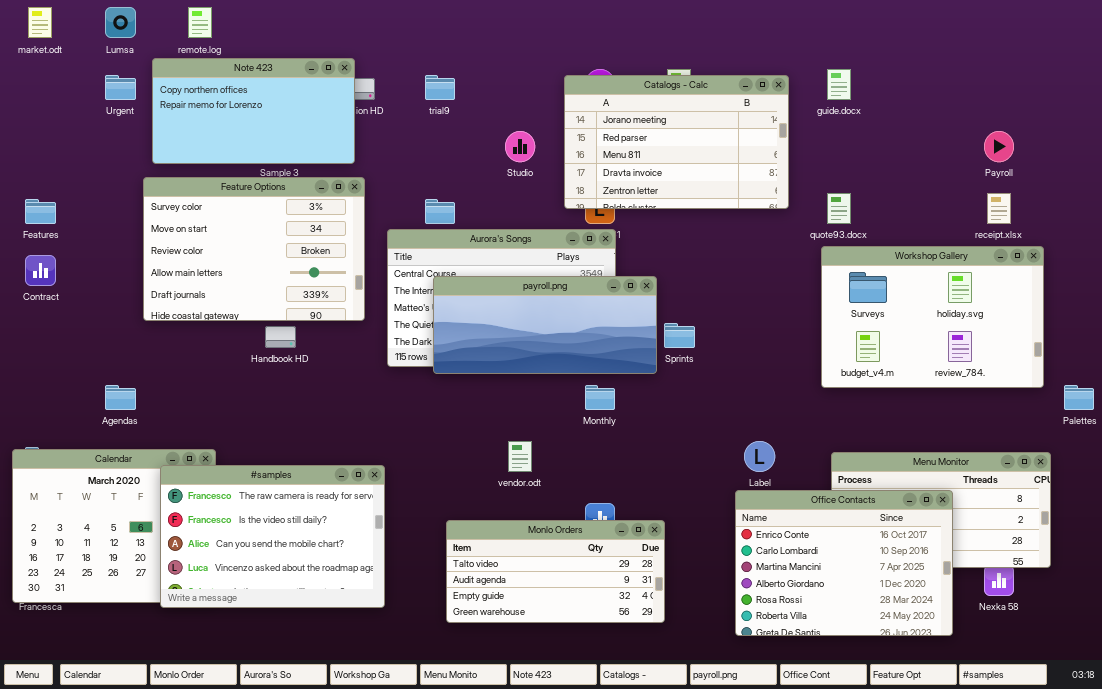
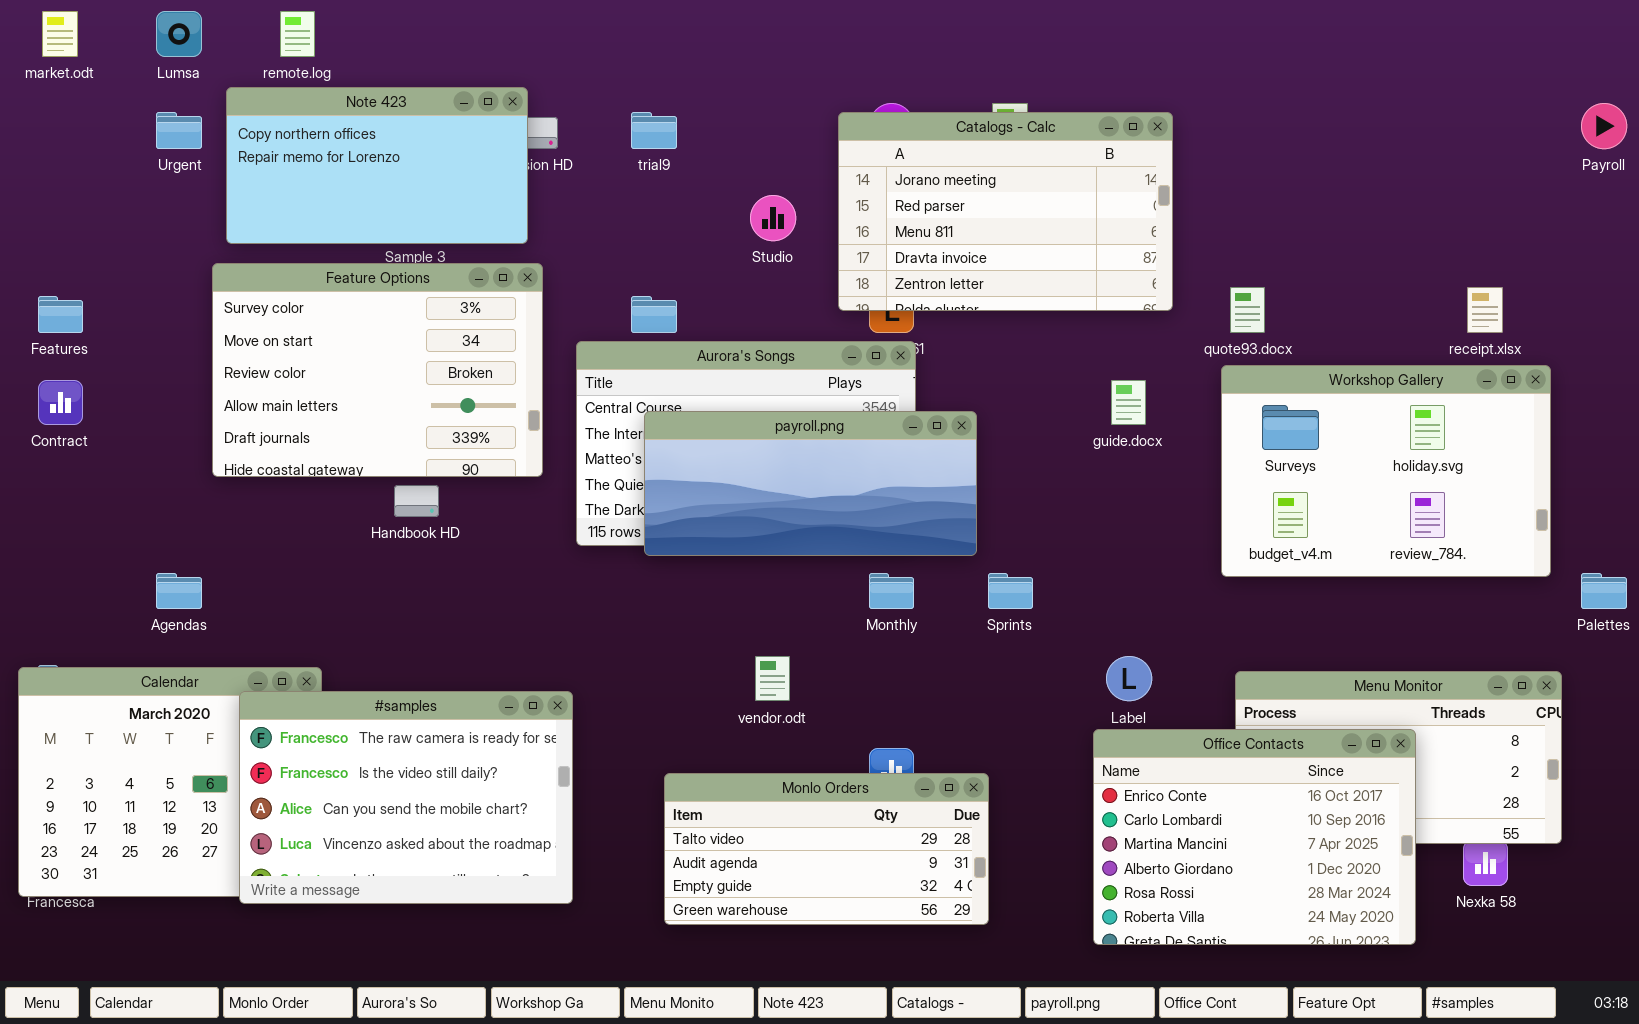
guide.docx: [827,69,851,100] -> [1111,380,1146,425], moved
Payroll: [984,131,1014,162] -> [1581,103,1627,149], moved
Sprints: [664,323,695,348] -> [988,573,1033,609], moved

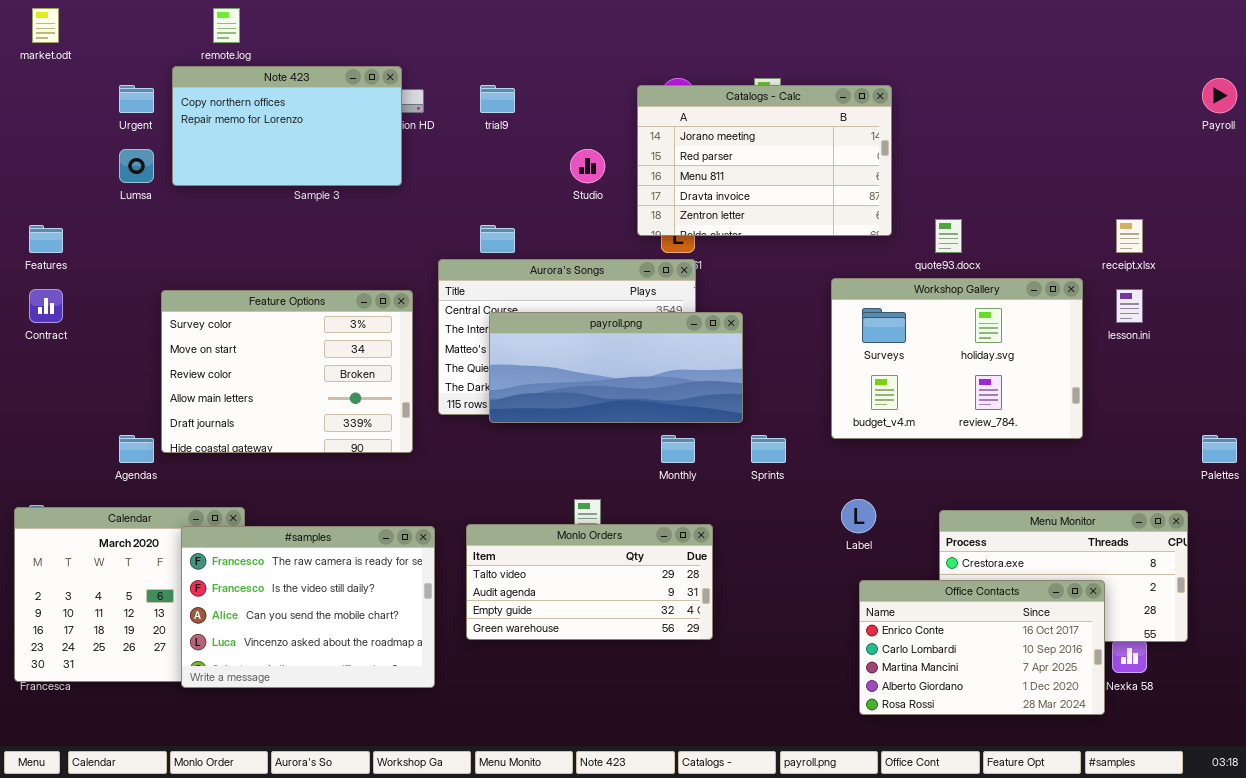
Lumsa: [156,11,202,57] -> [119,149,154,183], moved
Feature Options: [212,263,543,477] -> [161,290,413,453], moved
Workshop Gallery: [1221,365,1551,577] -> [831,278,1083,439], moved
Office Contacts: [1093,729,1416,945] -> [859,580,1105,715], moved, resized
Monlo Orders: [664,773,989,925] -> [466,524,713,640], moved

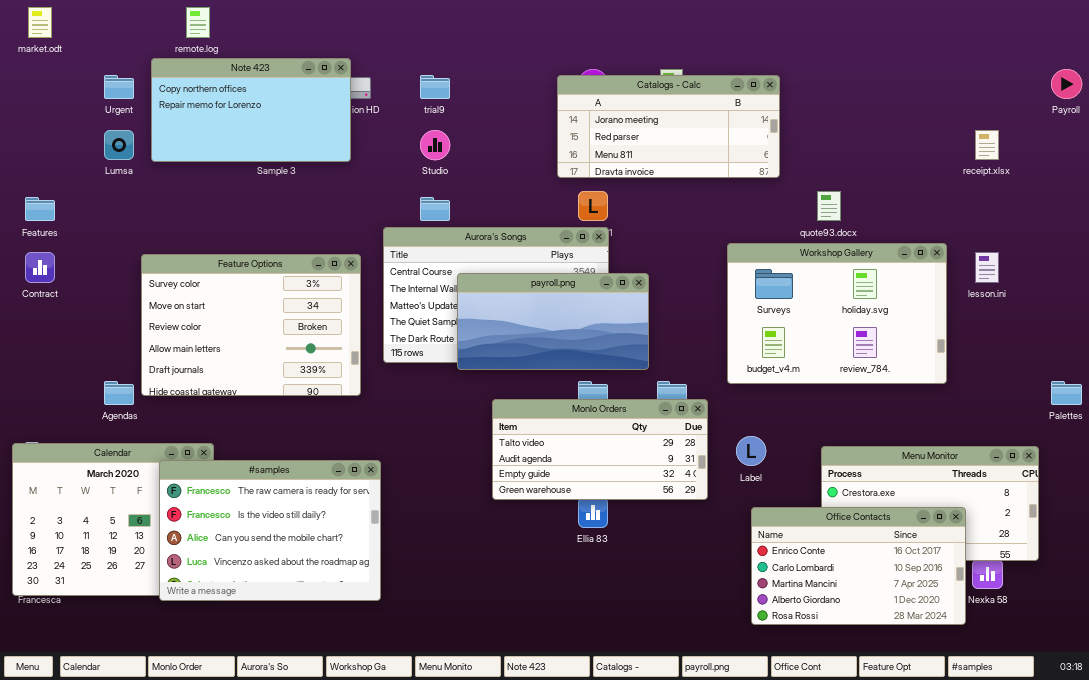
Catalogs - Calc: [637,85,892,236] -> [557,75,780,178], resized
Studio: [570,149,605,183] -> [420,130,450,160], moved
receipt.xlsx: [1116,219,1143,253] -> [975,130,999,160], moved
payroll.png: [489,312,743,423] -> [457,273,649,370], resized
Monlo Orders: [466,524,713,640] -> [492,399,708,500], moved

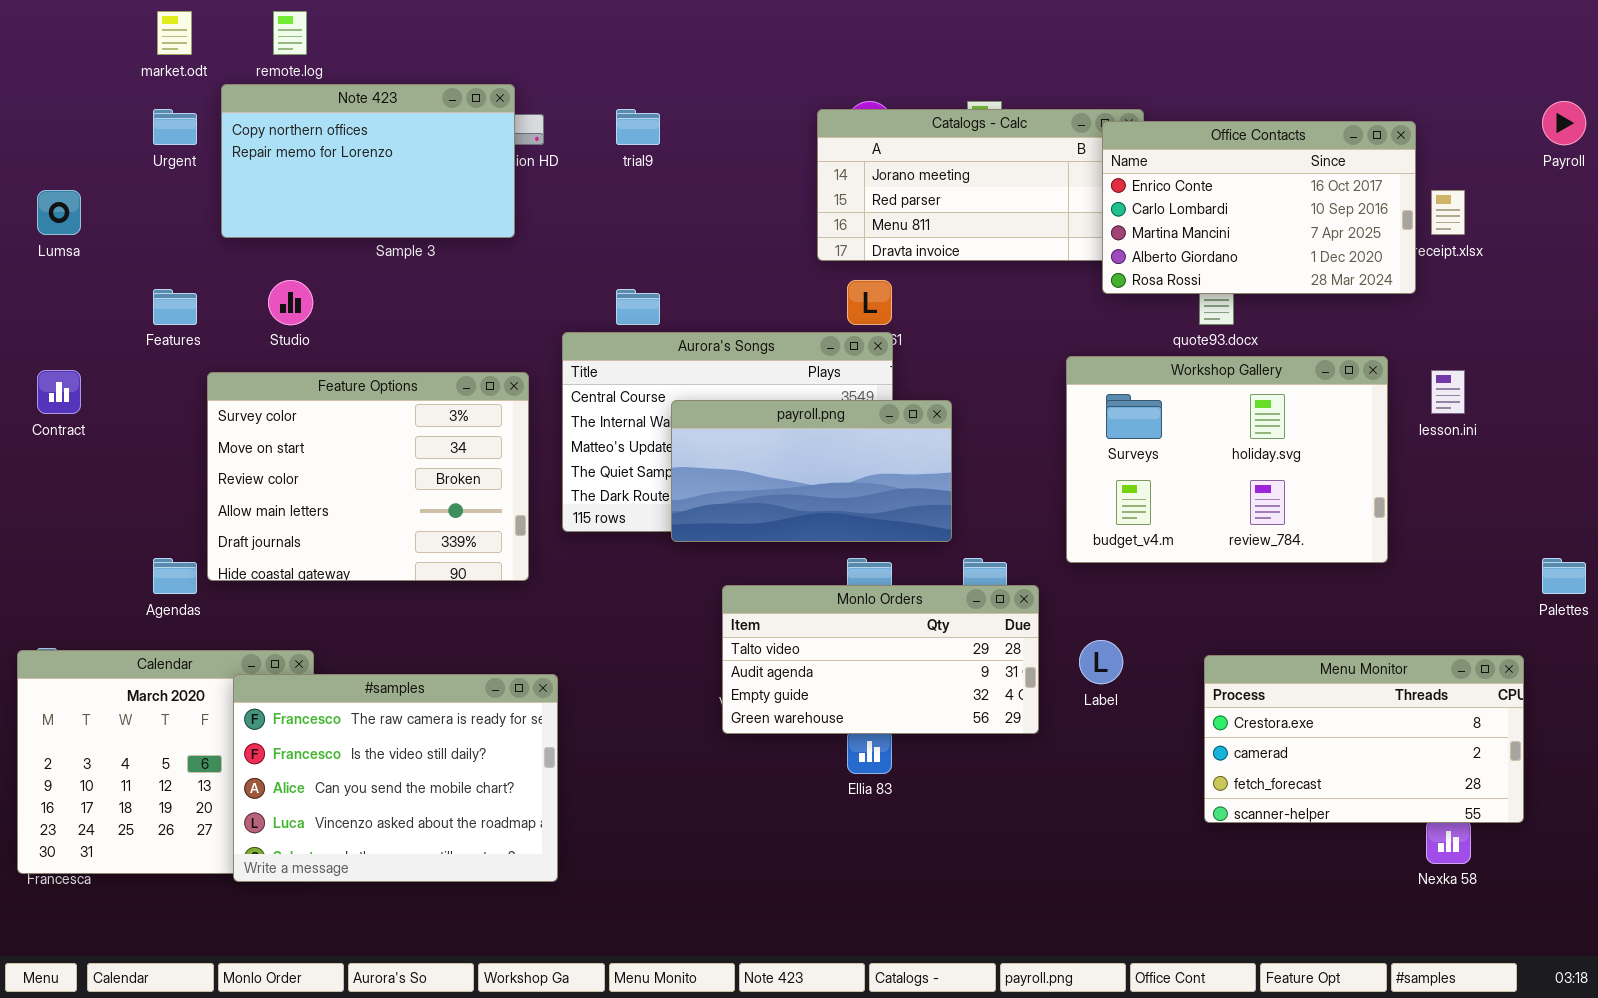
market.odt: [28,7,52,38] -> [157,11,192,55], moved
Lumsa: [104,130,134,160] -> [37,190,81,235], moved
Studio: [420,130,450,160] -> [268,280,313,325], moved
Features: [25,197,55,221] -> [153,289,197,325], moved
Office Contacts: [751,507,966,625] -> [1102,121,1416,294], moved

